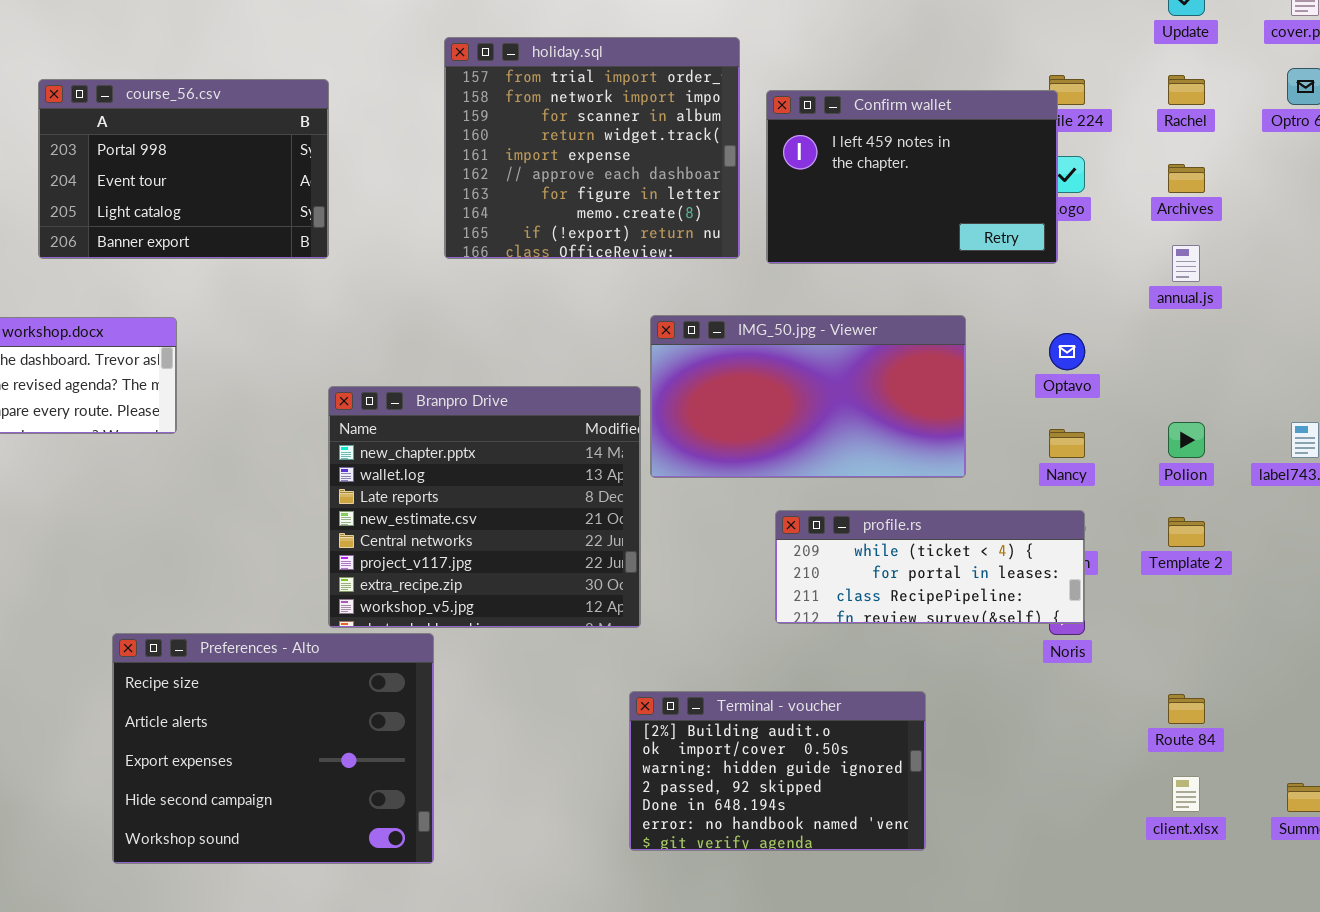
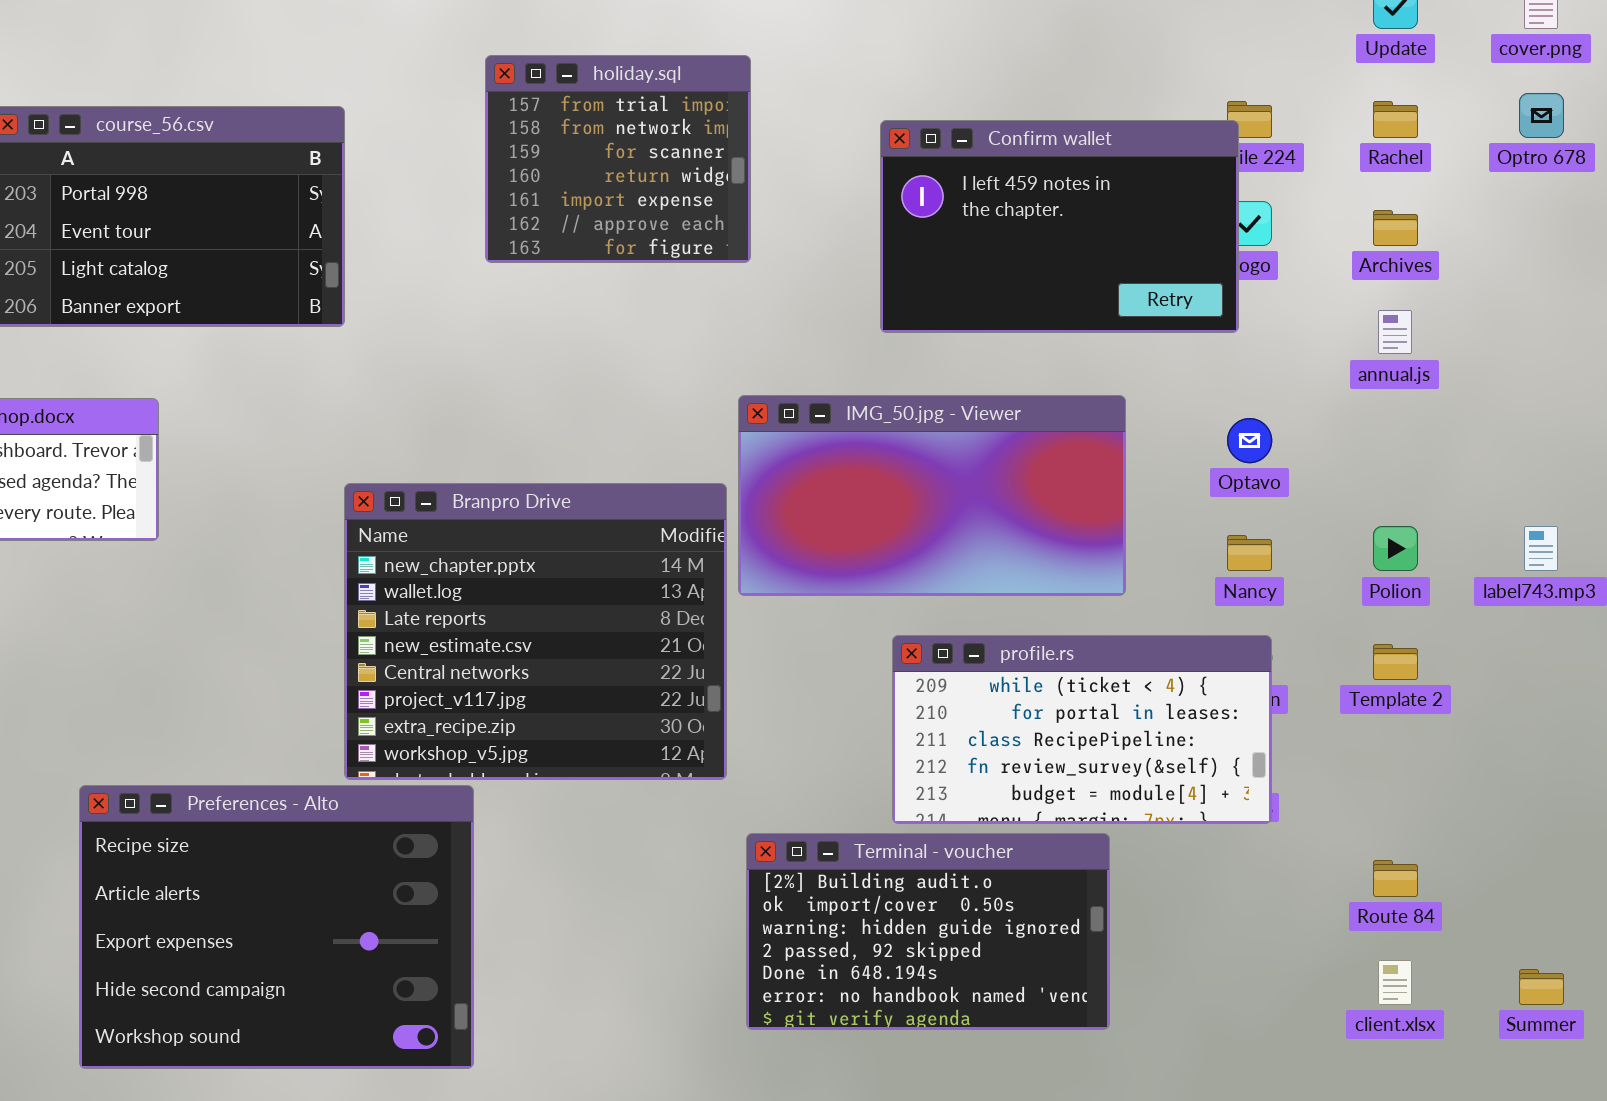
holiday.sql: [444,37,740,259] -> [485,55,751,263], resized
profile.rs: [775,510,1085,624] -> [892,635,1272,824], resized
Terminal - voucher: [629,691,926,851] -> [746,833,1110,1030], moved

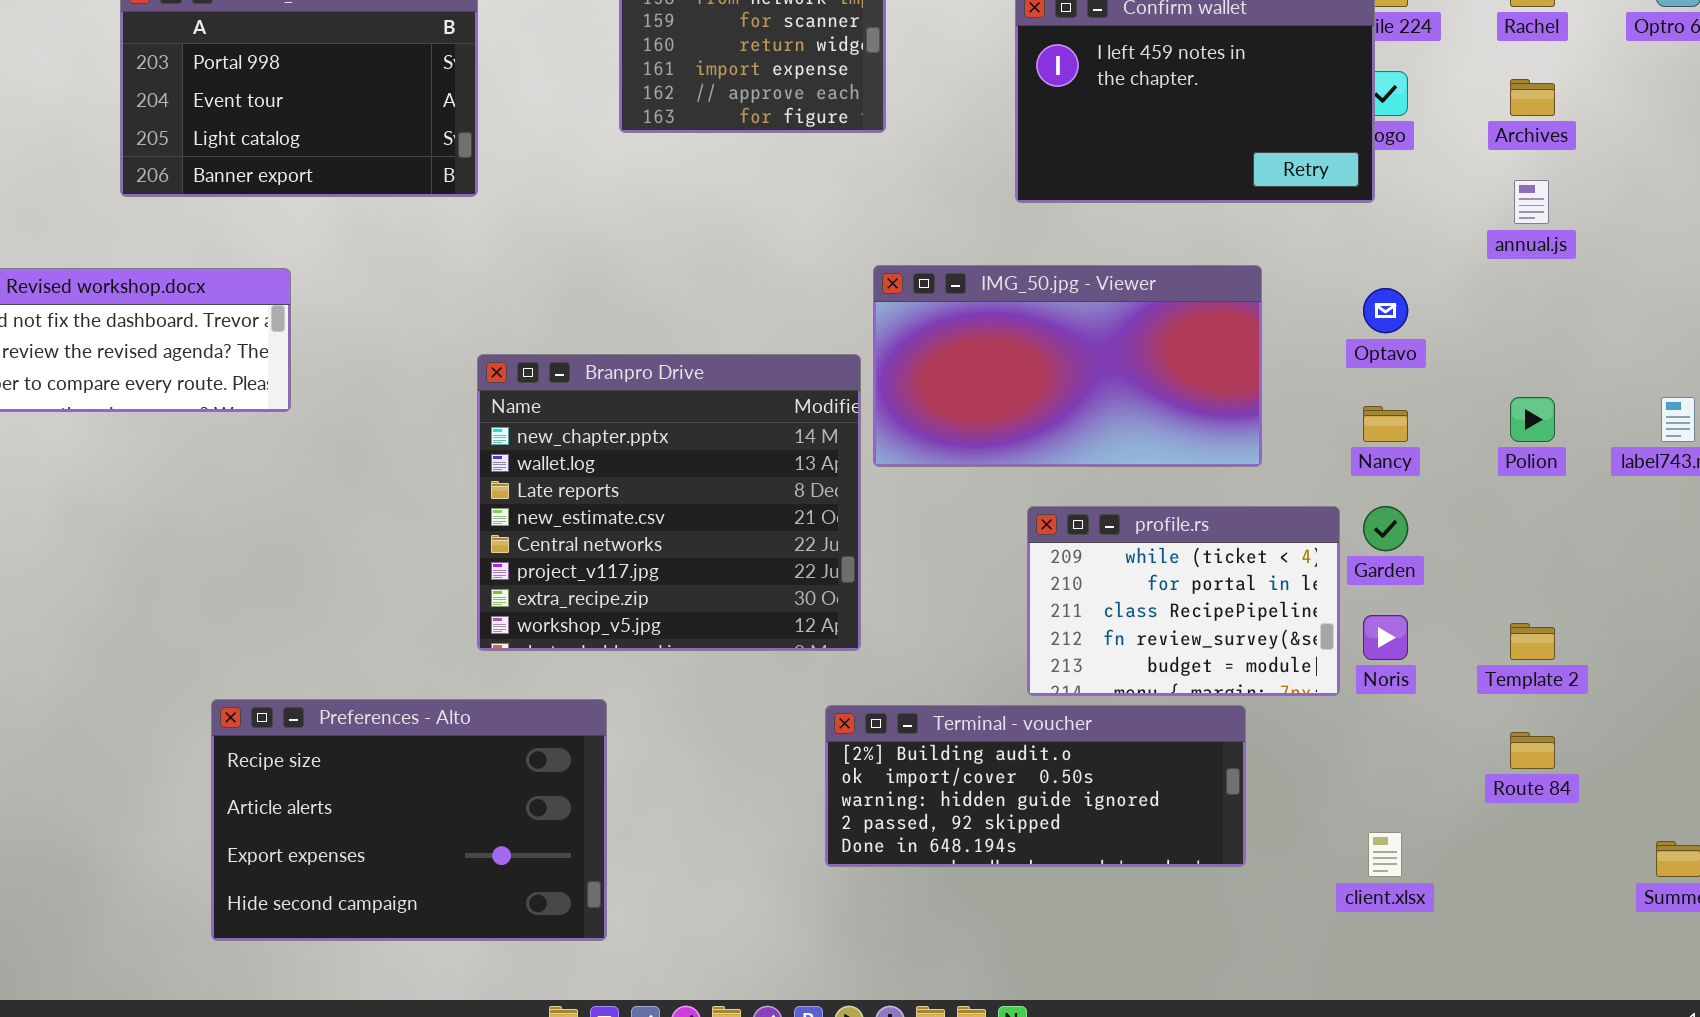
profile.rs: [892,635,1272,824] -> [1027,506,1340,696], resized
Template 2: [1373,644,1418,680] -> [1510,623,1555,660], moved
Preferences - Alto: [79,785,474,1069] -> [211,699,607,941], resized
Terminal - voucher: [746,833,1110,1030] -> [825,705,1246,867], resized
client.xlsx: [1378,960,1412,1005] -> [1368,832,1402,877], moved

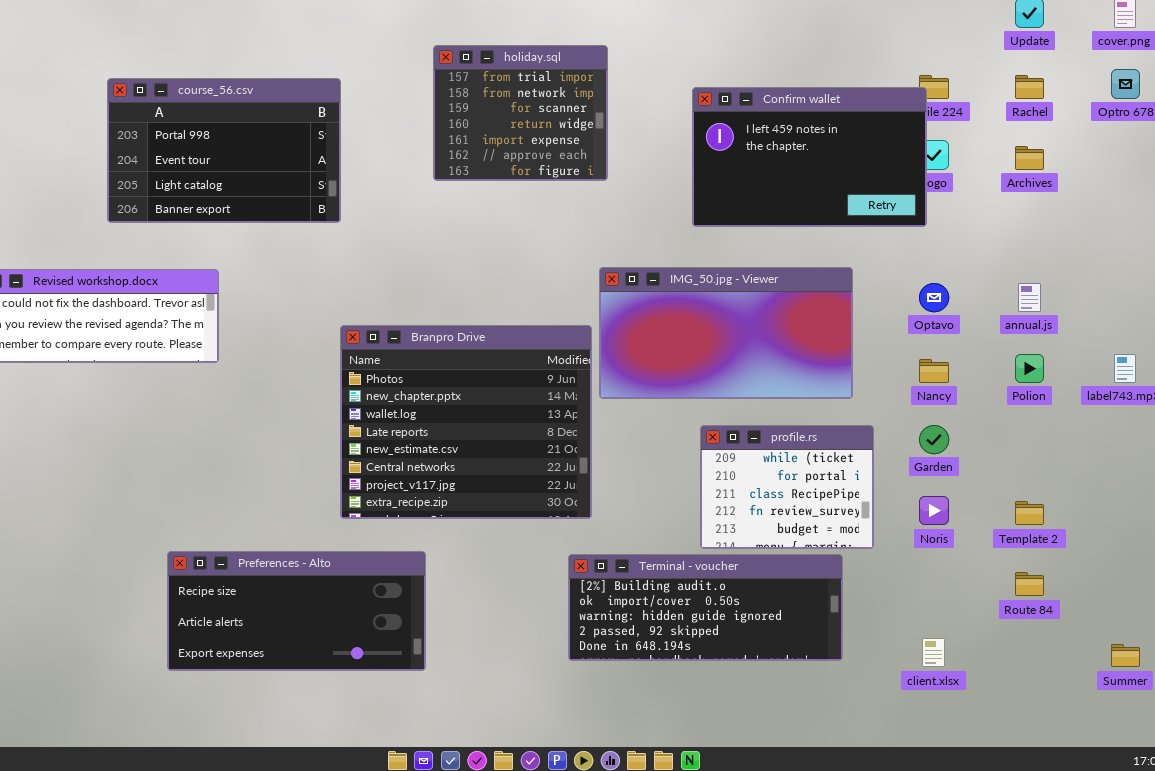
annual.js: [1514,180,1549,224] -> [1018,283,1041,312], moved
Branpro Drive: [477,354,861,651] -> [340,325,592,519], scrolled up 1 row
profile.rs: [1027,506,1340,696] -> [700,425,874,549], resized
Preferences - Alto: [211,699,607,941] -> [167,551,426,671], resized

